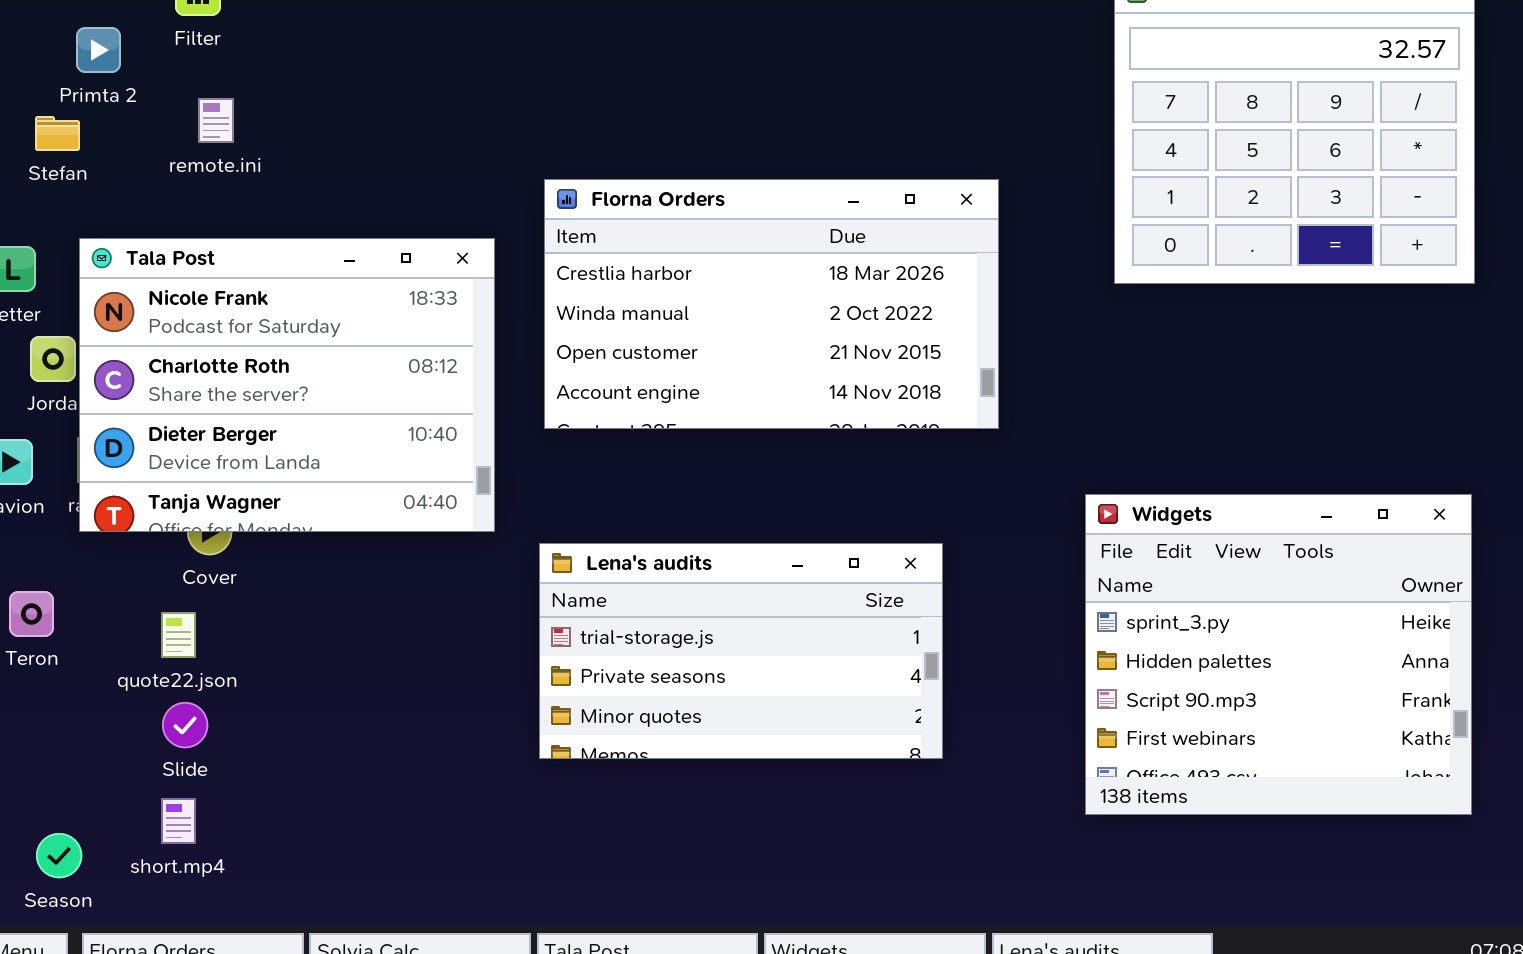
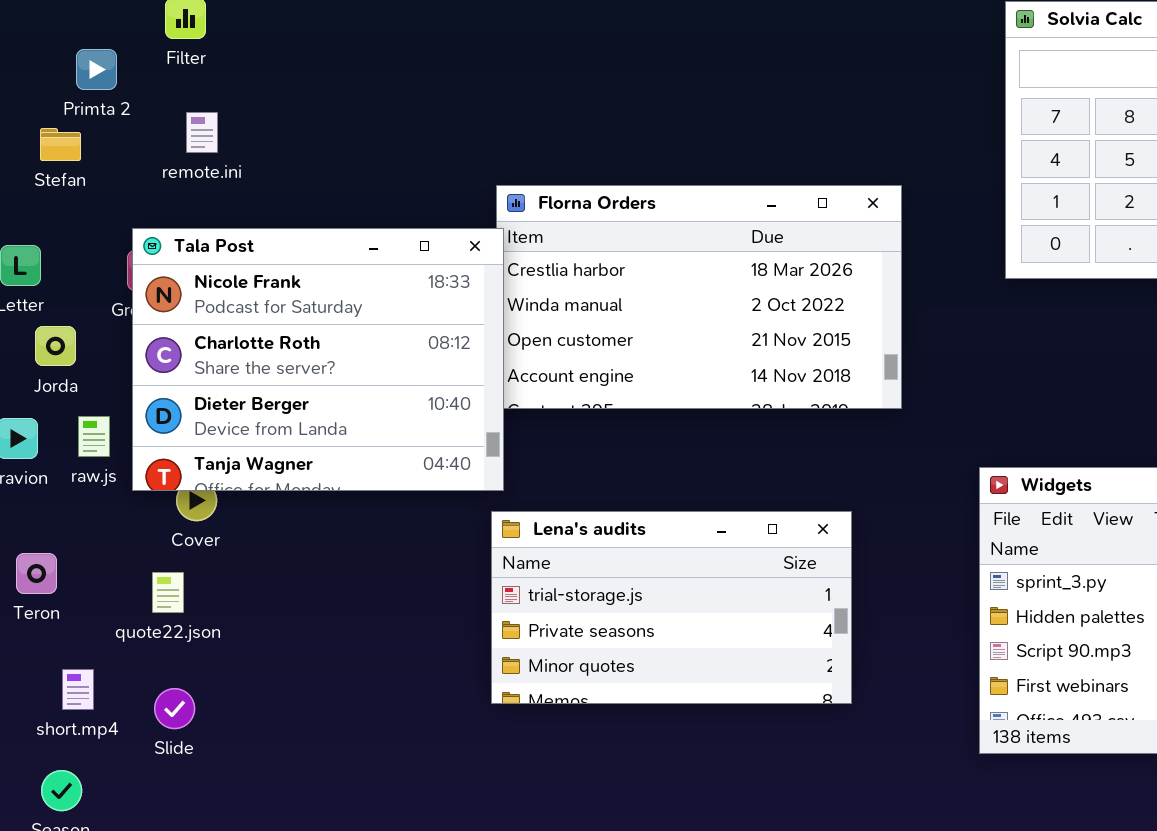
Tala Post: [79,238,495,532] -> [132,228,504,491], moved
Slide: [162,702,208,748] -> [154,688,195,729], moved
short.mp4: [161,798,196,844] -> [62,669,94,710], moved

